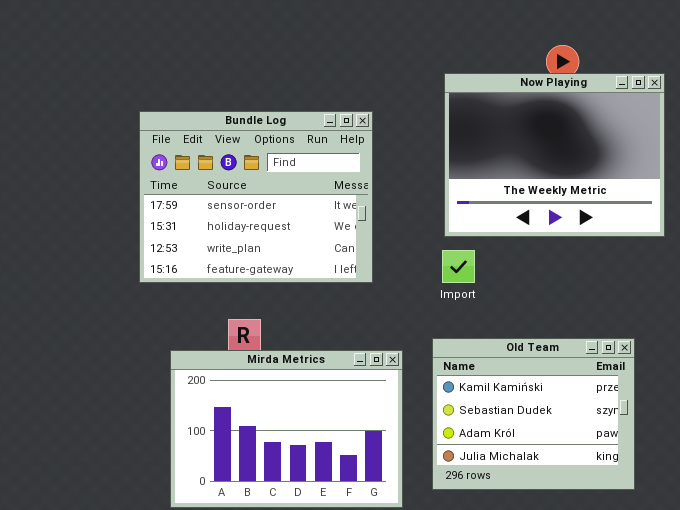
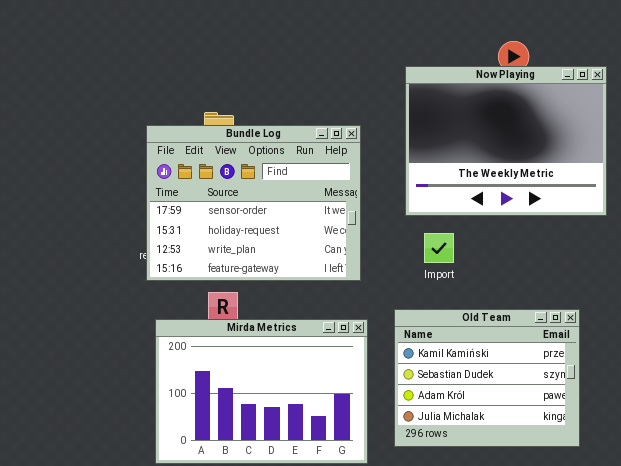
Bundle Log: [139,111,373,283] -> [146,125,361,281], moved
Import: [442,250,475,283] -> [424,233,454,263], moved

